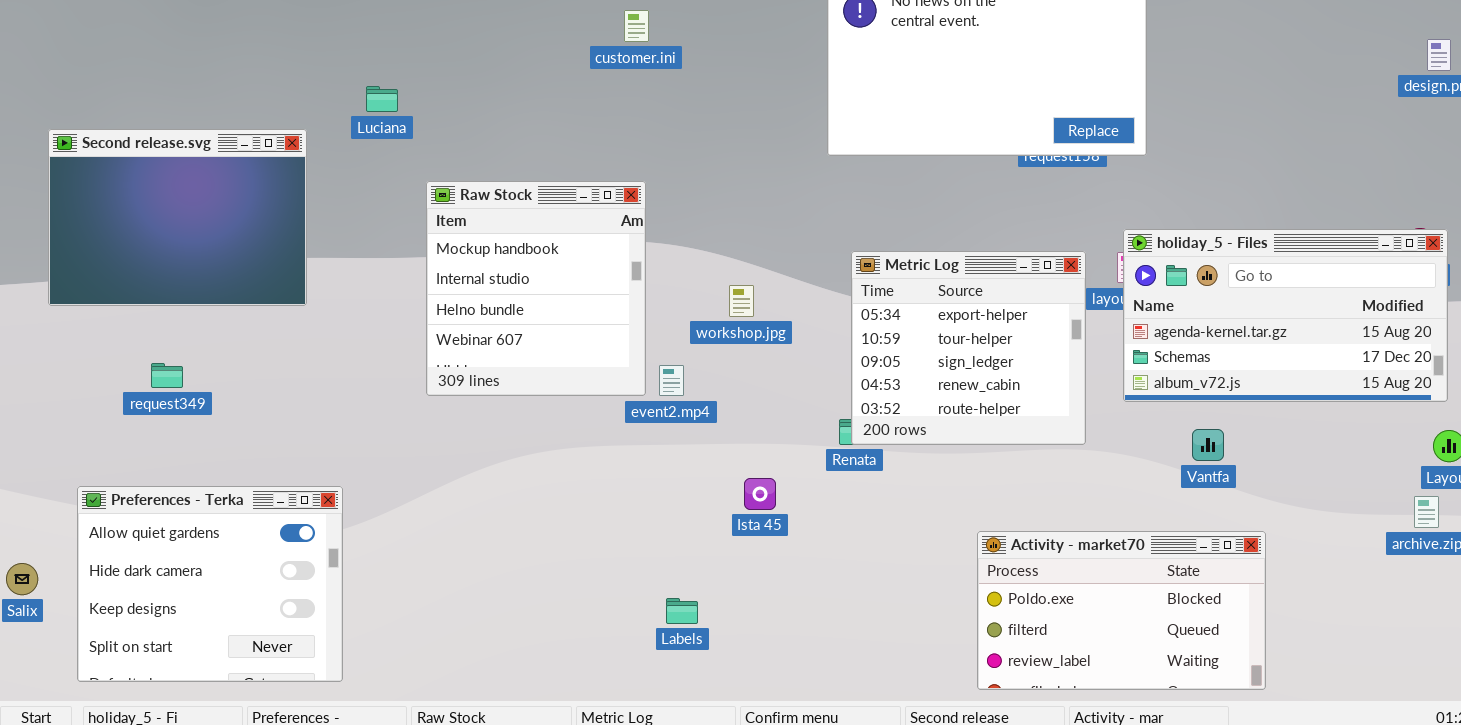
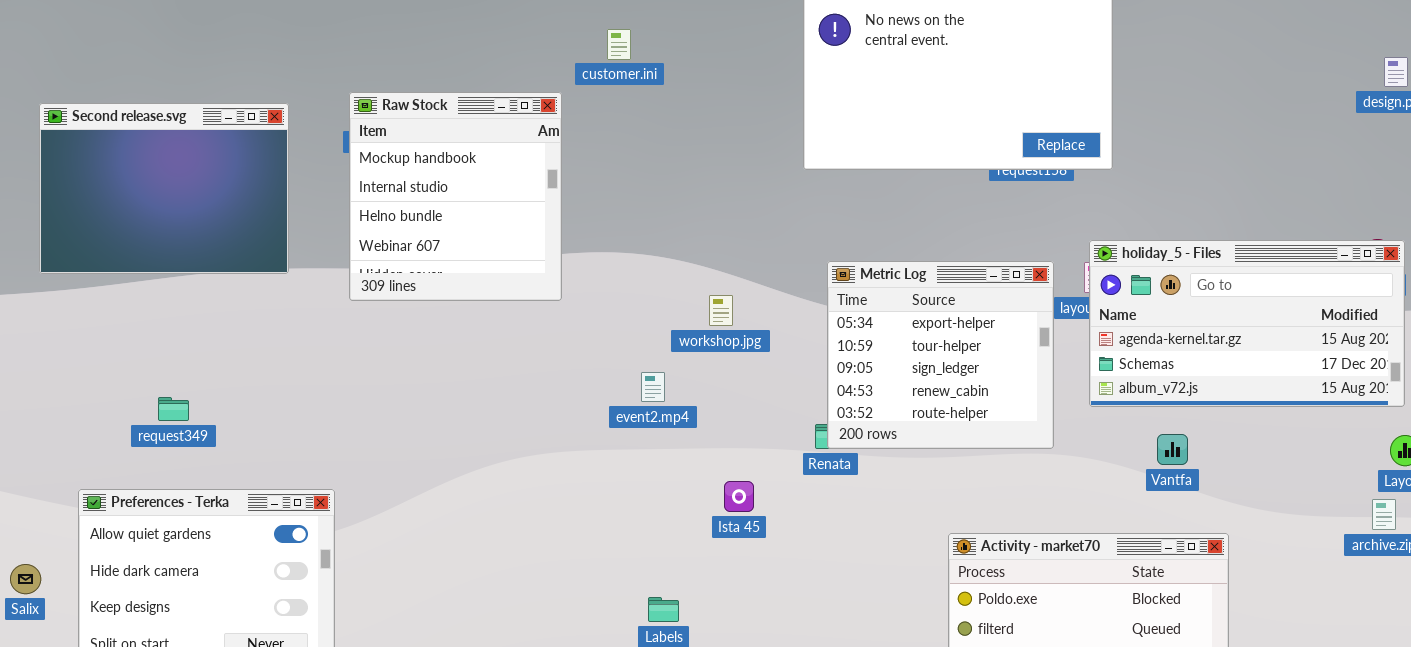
Second release.svg: [48,129,307,306] -> [39,103,289,274], moved
Raw Stock: [426,181,646,396] -> [349,92,562,301], moved
request349: [151,363,183,388] -> [158,397,189,421], moved

